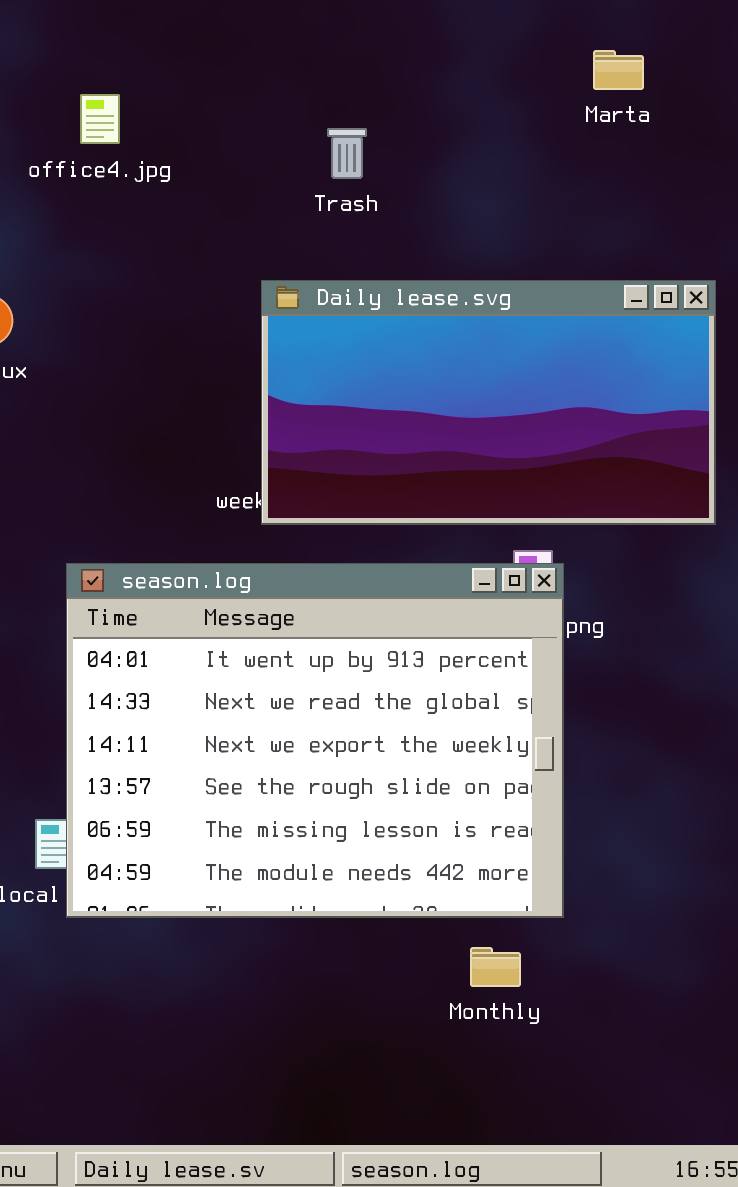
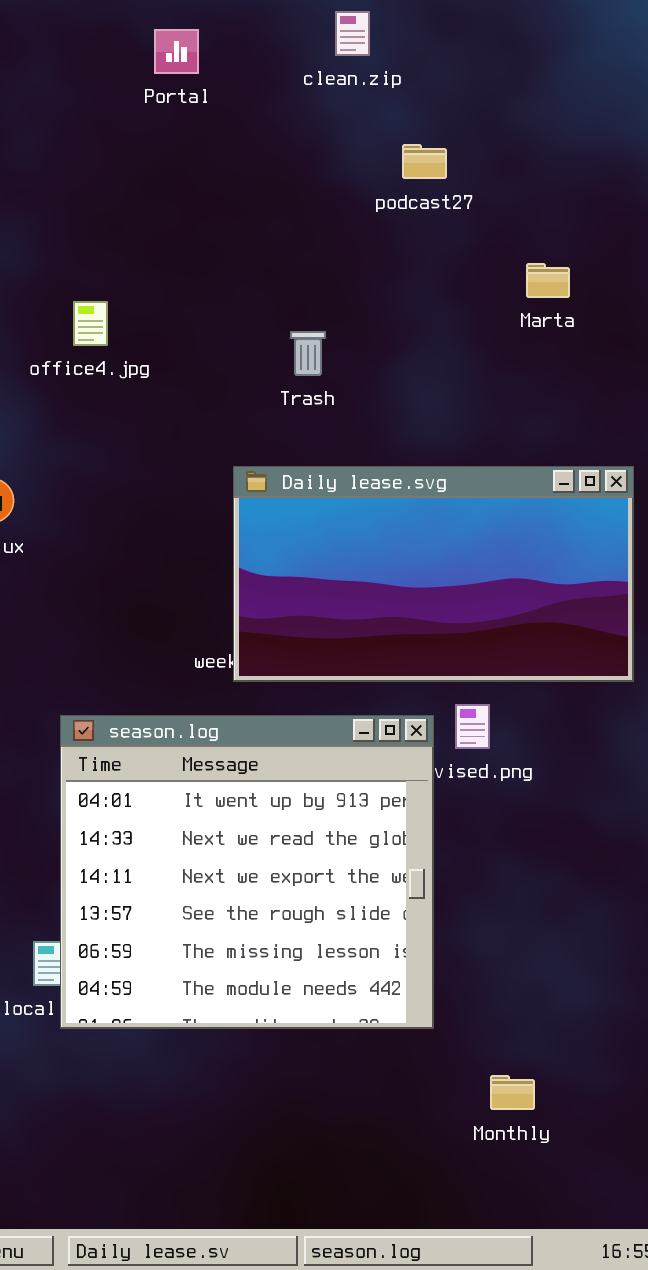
season.log: [66,563,564,918] -> [60,715,434,1029], resized
Monthly: [470,947,521,987] -> [490,1075,535,1110], moved

